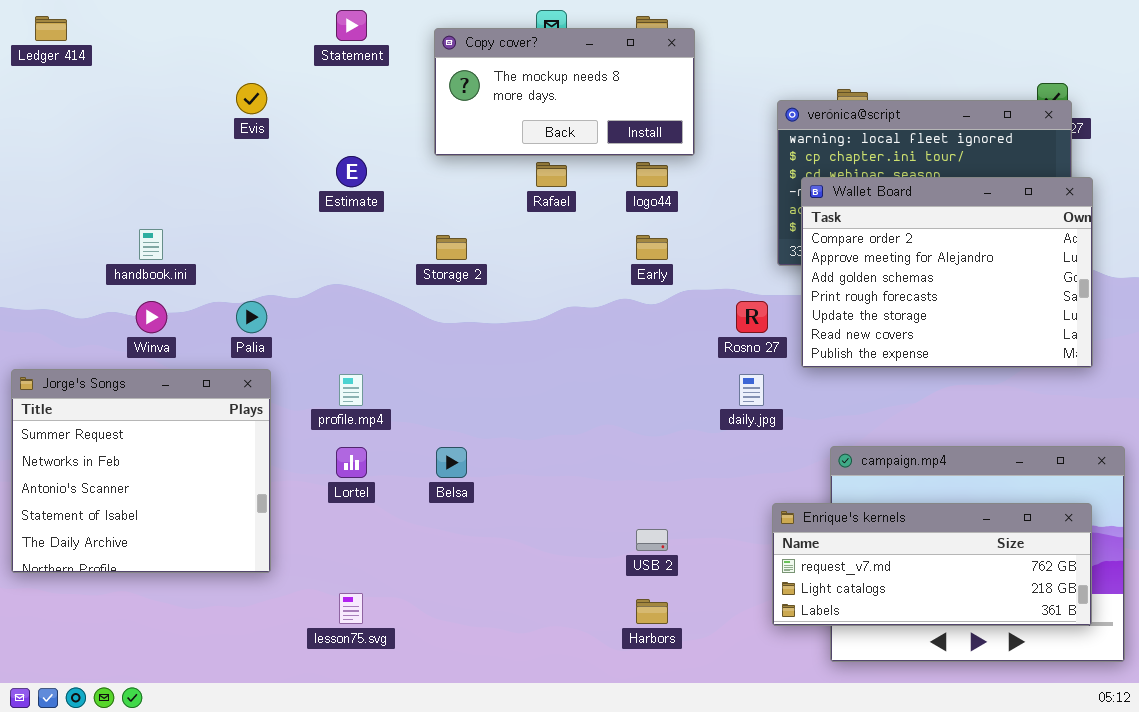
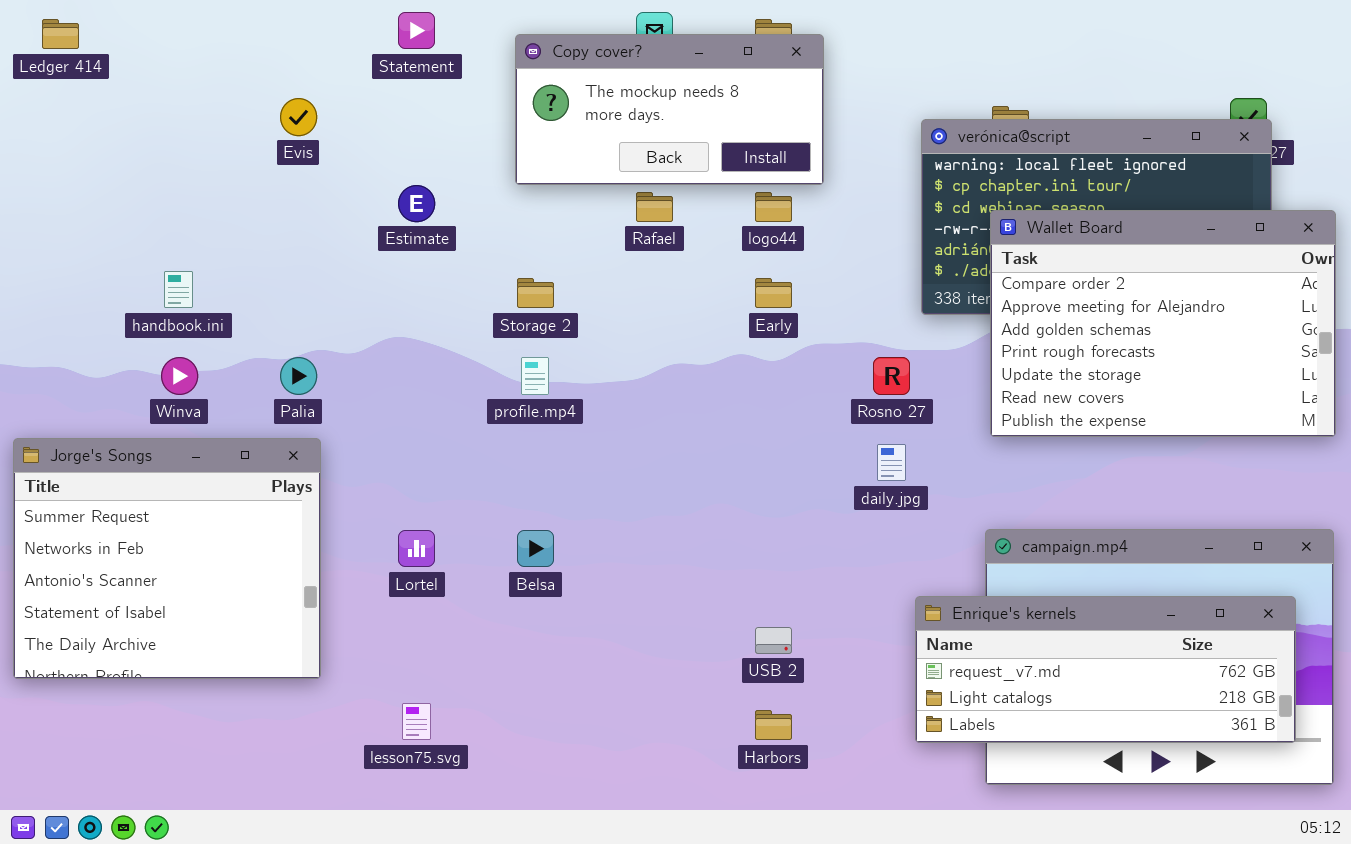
Wallet Board: [801,177,1093,368] -> [990,210,1336,437], moved
profile.mp4: [339,374,363,406] -> [521,357,549,395], moved

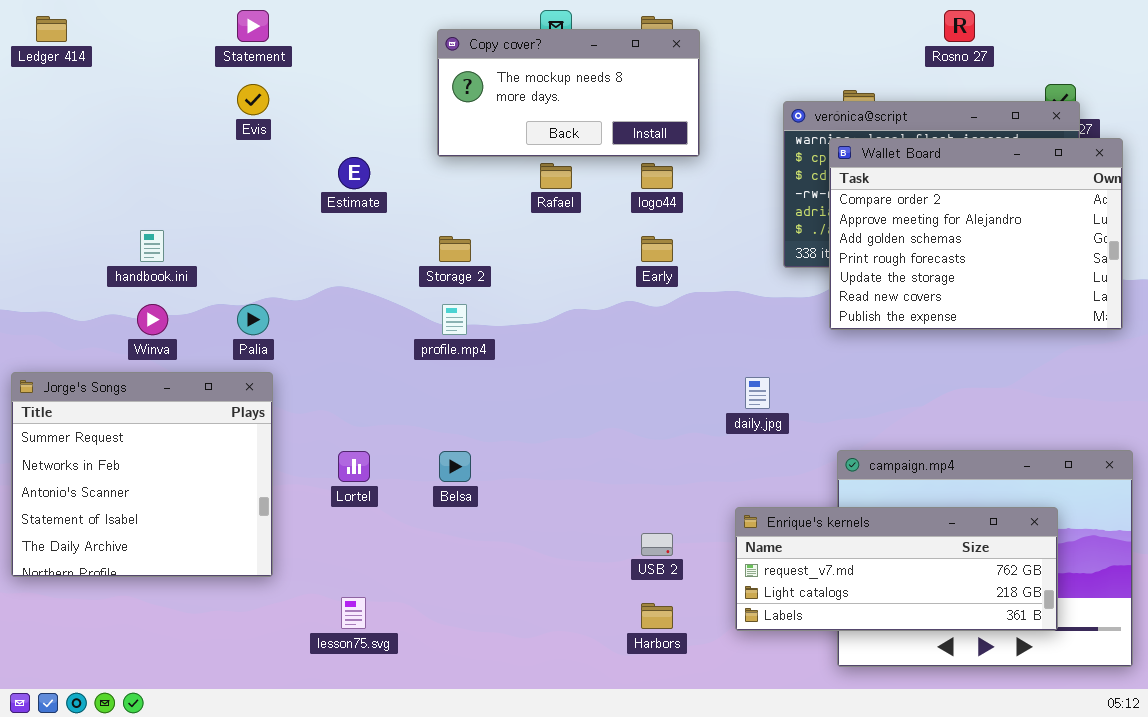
Statement: [398,12,435,49] -> [237,10,269,42], moved
Wallet Board: [990,210,1336,437] -> [829,138,1123,330], moved
Rosno 27: [873,357,910,395] -> [944,10,975,42], moved
Enrique's kernels: [915,596,1296,743] -> [735,507,1058,631], moved

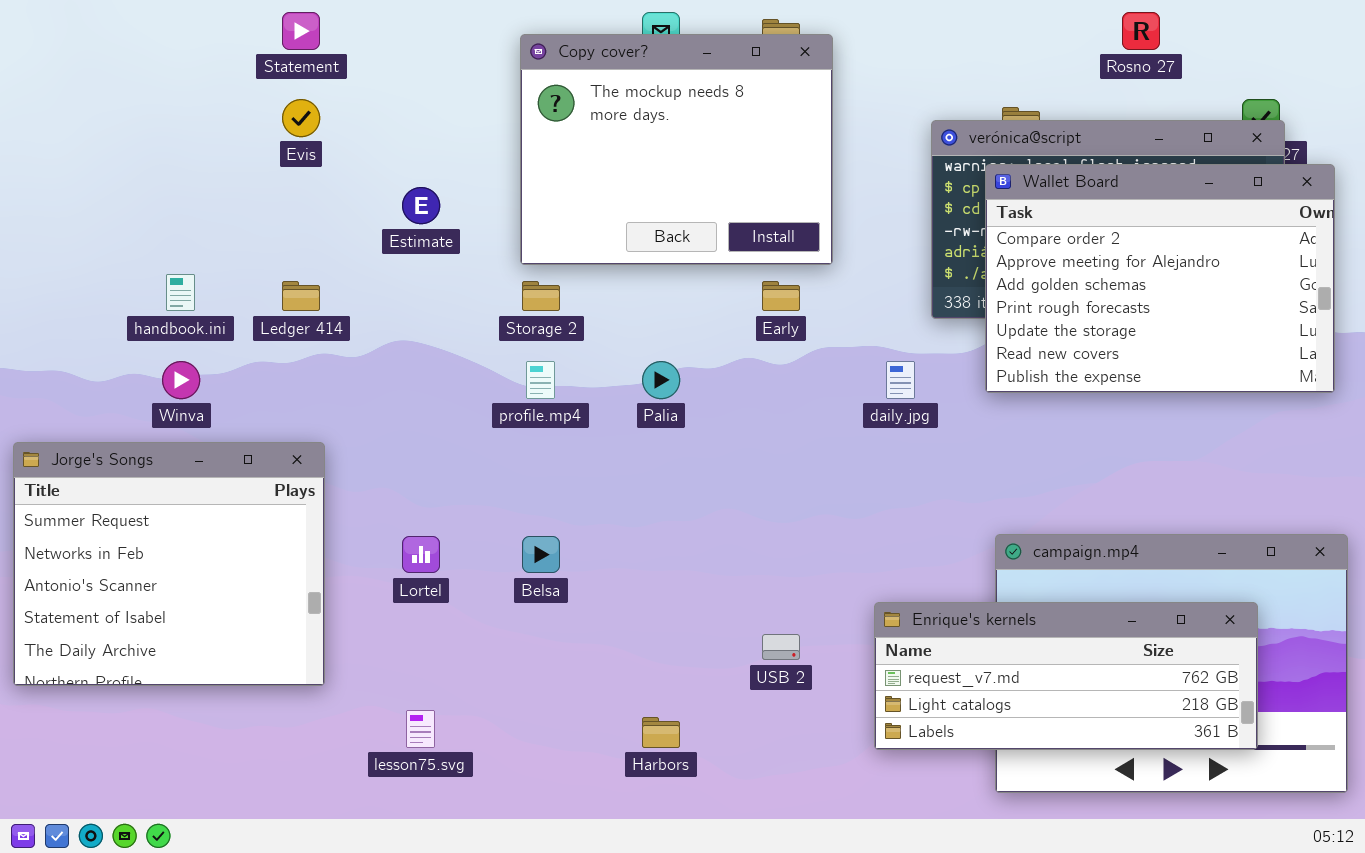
Ledger 414: [36,16,67,42] -> [282,281,320,311], moved
Copy cover?: [437,29,700,157] -> [520,34,833,265], resized
Palia: [237,304,269,335] -> [642,361,680,399], moved
daily.jpg: [745,377,770,409] -> [886,361,915,399], moved
Harbors: [641,603,673,629] -> [642,717,680,748], moved

